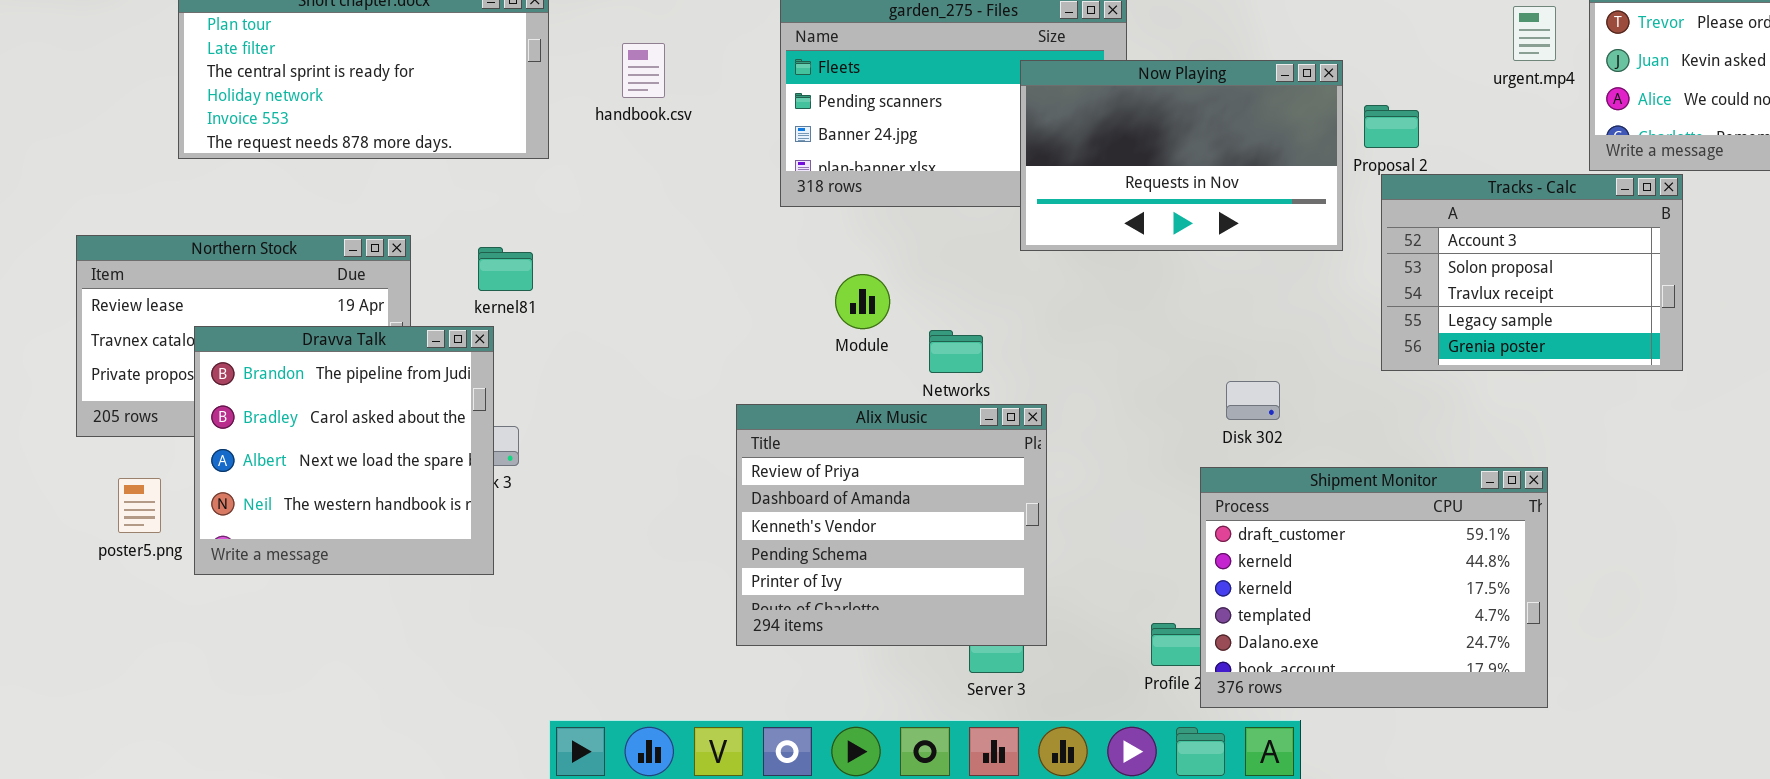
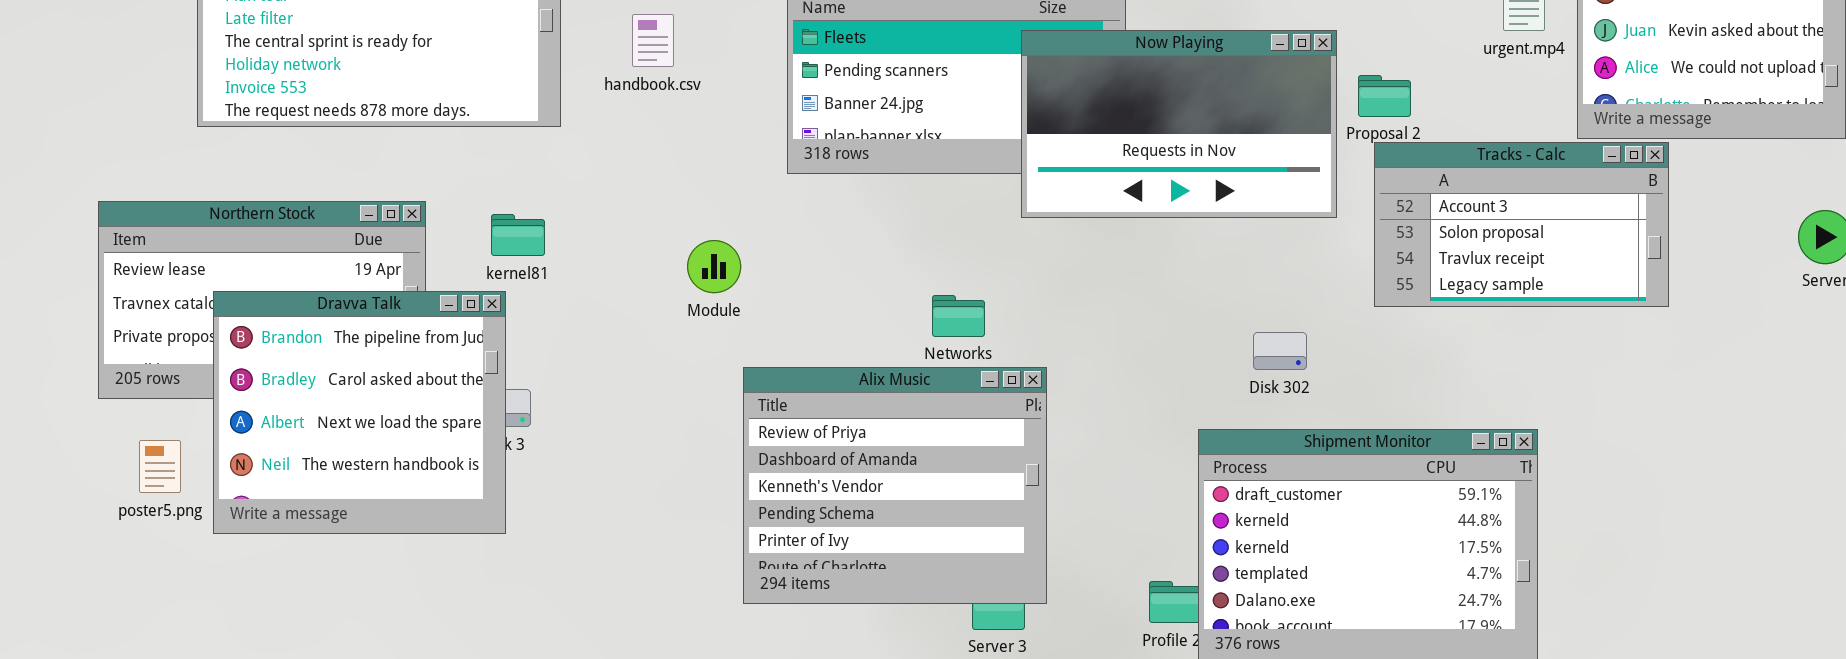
Tracks - Calc: [1381,174,1683,371] -> [1374,142,1669,307], resized
Module: [835,274,890,329] -> [687,240,741,293], moved
Disk 302: [1226,381,1280,420] -> [1253,332,1307,370], moved

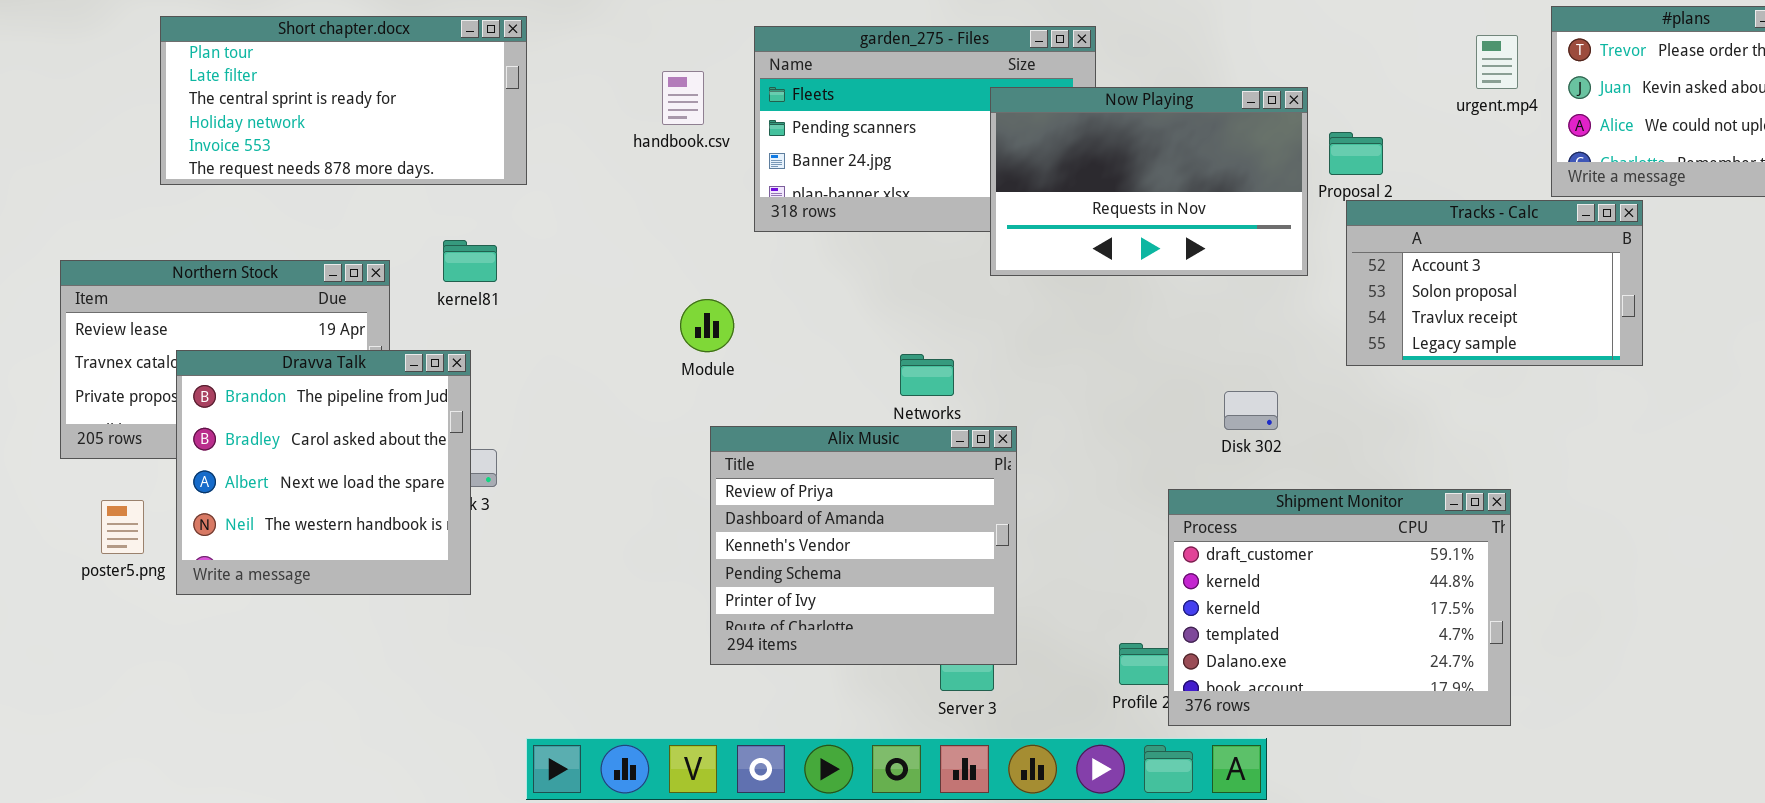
handbook.csv: [632,14,674,67] -> [662,71,704,125], moved
kernel81: [491,214,545,256] -> [443,240,497,282], moved
Module: [687,240,741,293] -> [680,299,734,352], moved

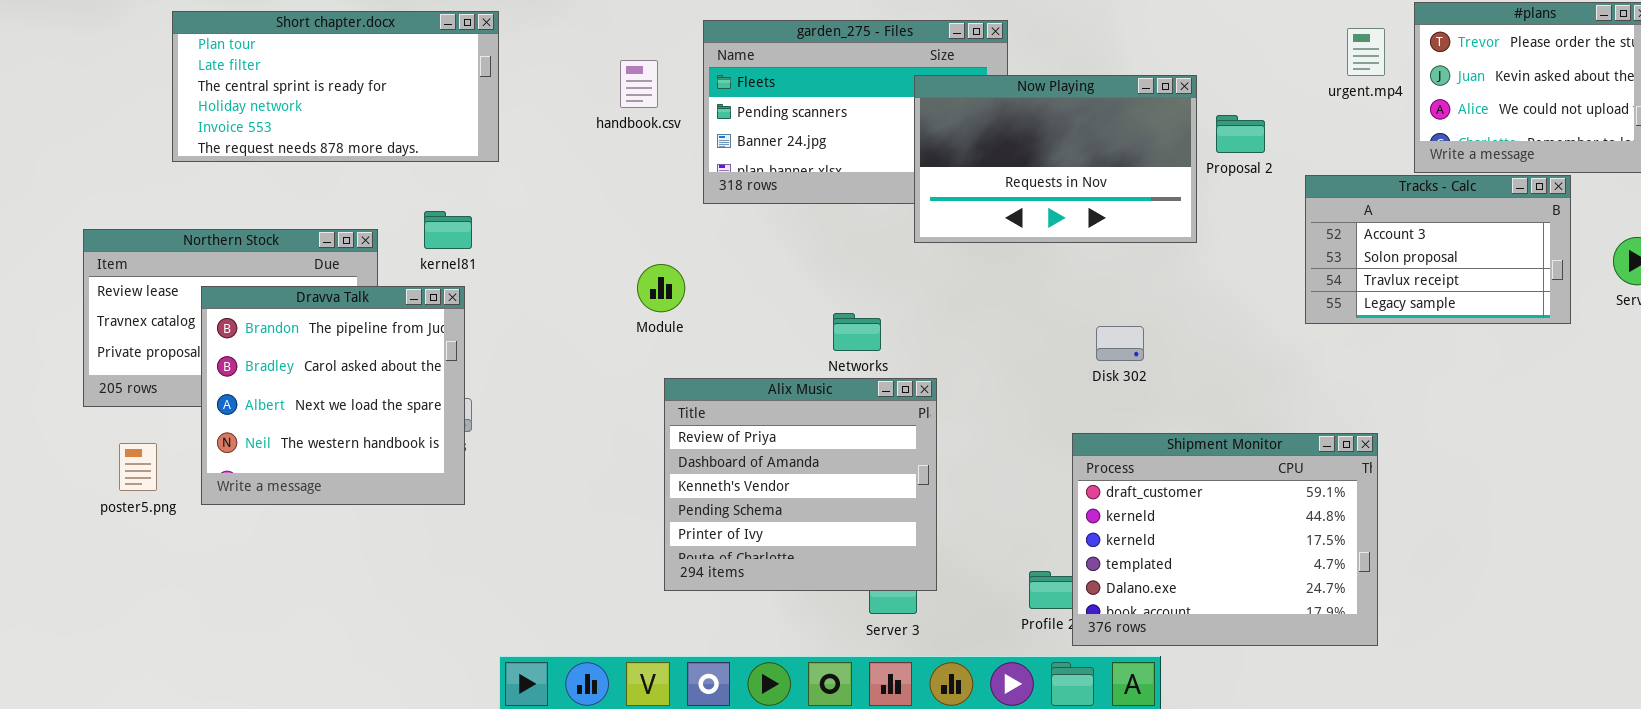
Tracks - Calc: [1346,200,1643,366] -> [1305,175,1571,324], moved
Dravva Talk: [176,350,471,595] -> [201,286,465,505], moved
Disk 302: [1224,391,1278,430] -> [1096,326,1144,361], moved

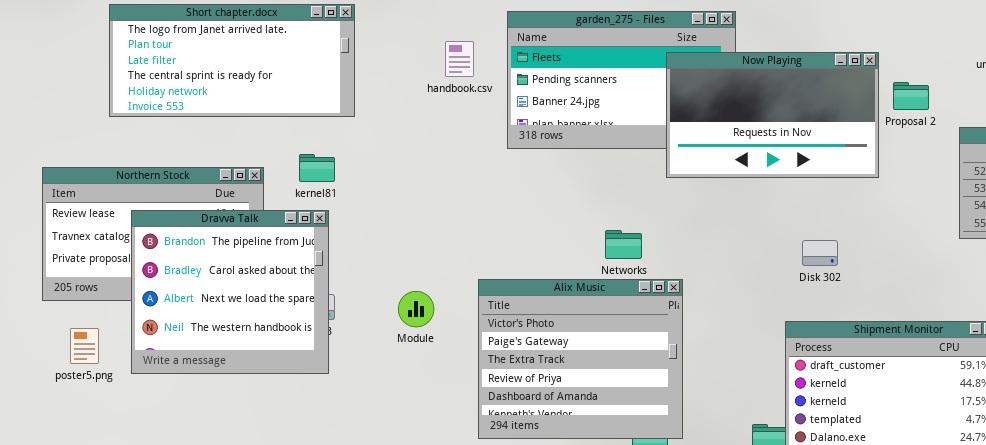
Short chapter.docx: [172,11,499,162] -> [109,4,355,117], scrolled up 1 row
Module: [637,264,685,312] -> [398,291,434,327], moved
Alix Music: [664,378,937,591] -> [478,279,683,439], scrolled up 3 rows

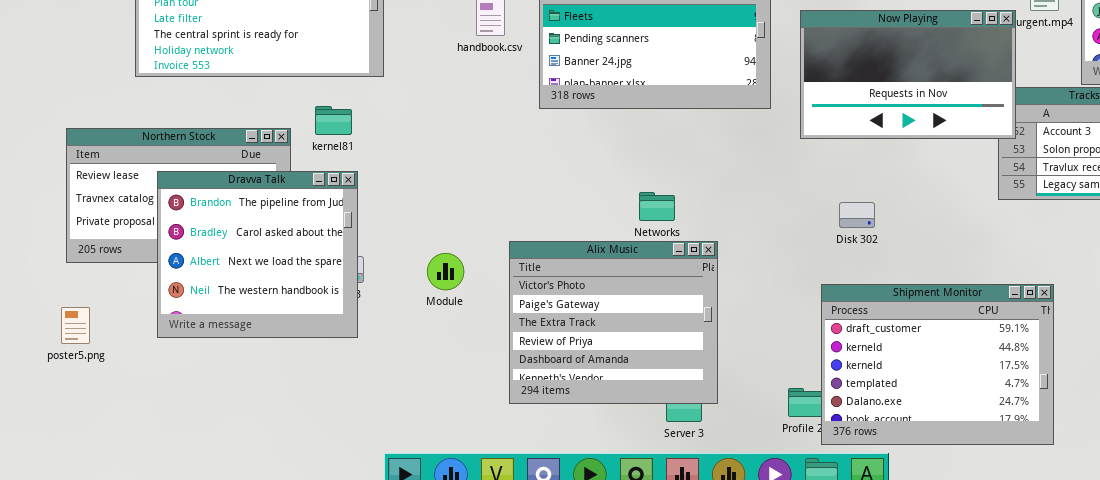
Now Playing: [666,52,879,178] -> [800,10,1016,139], moved
kernel81: [299,154,335,182] -> [315,106,352,135], moved
poster5.png: [70,328,99,364] -> [61,307,90,344], moved

